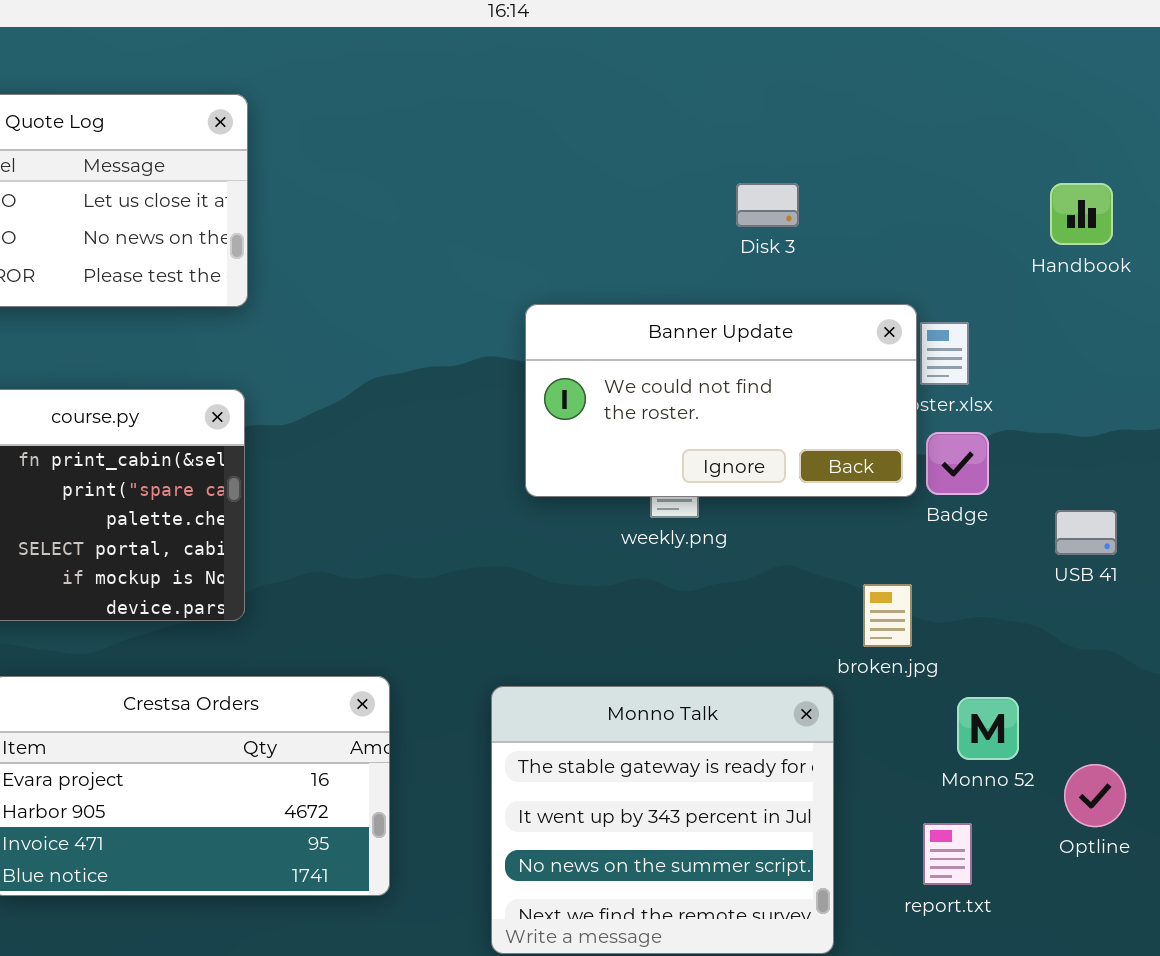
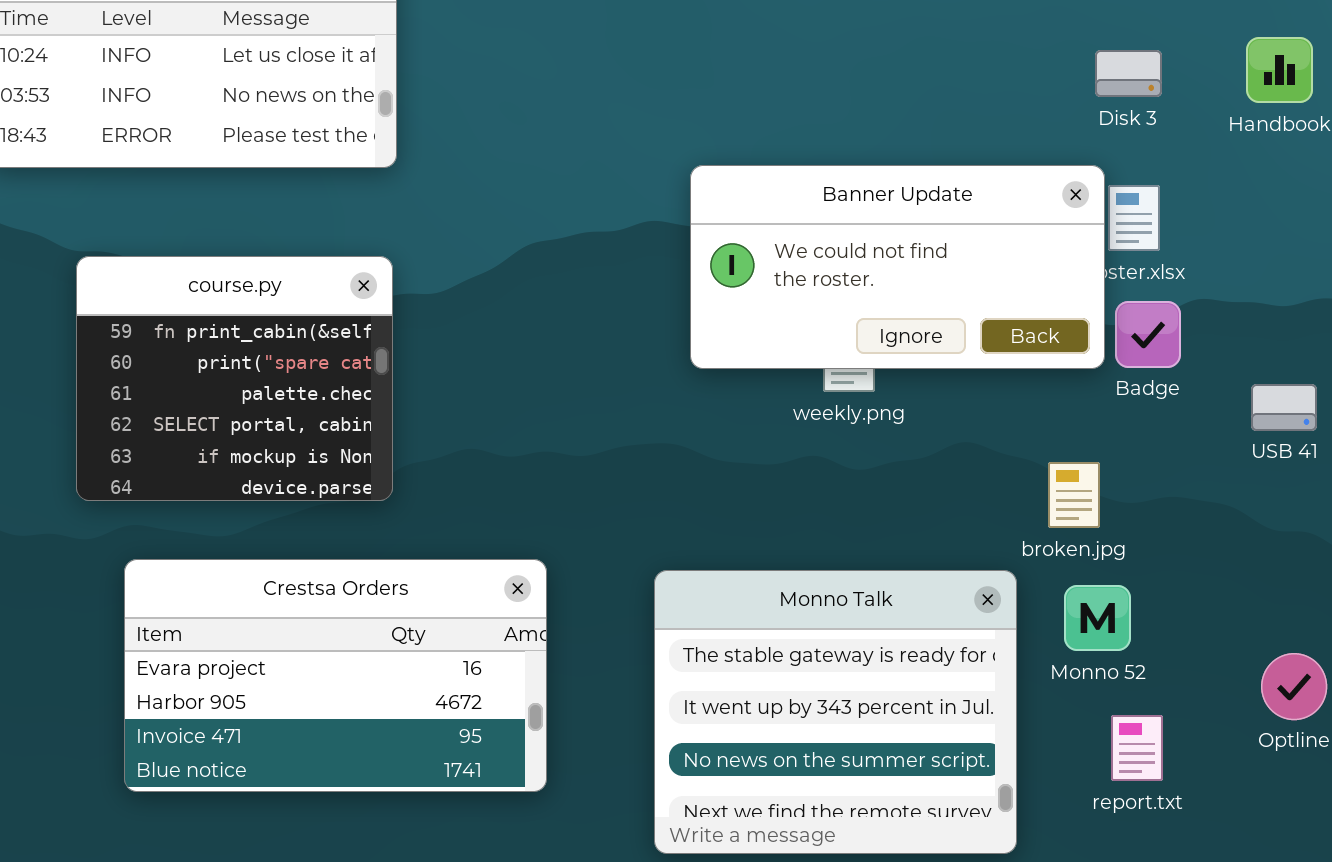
Disk 3: [736,183,799,227] -> [1095,50,1162,97], moved
Monno 52: [957,697,1019,760] -> [1064,585,1131,651], moved

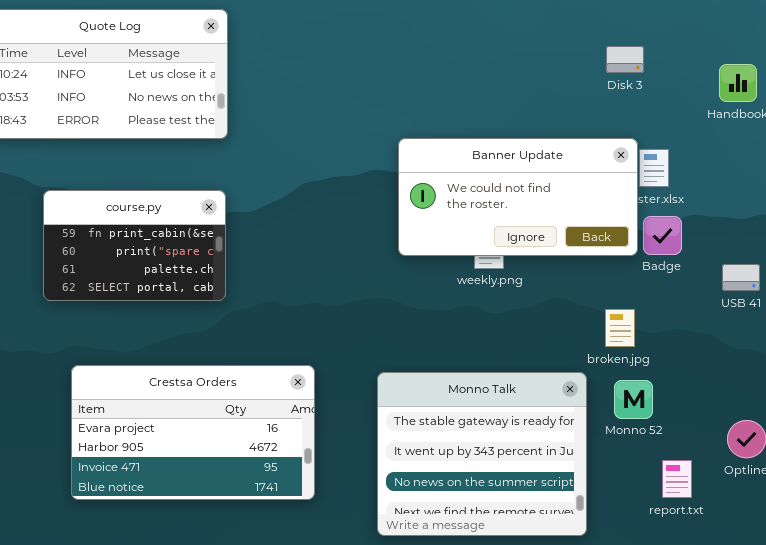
Disk 3: [1095,50,1162,97] -> [606,46,644,73], moved
course.py: [76,256,393,501] -> [43,190,226,301], resized
report.txt: [1111,715,1163,781] -> [662,460,692,498], moved

